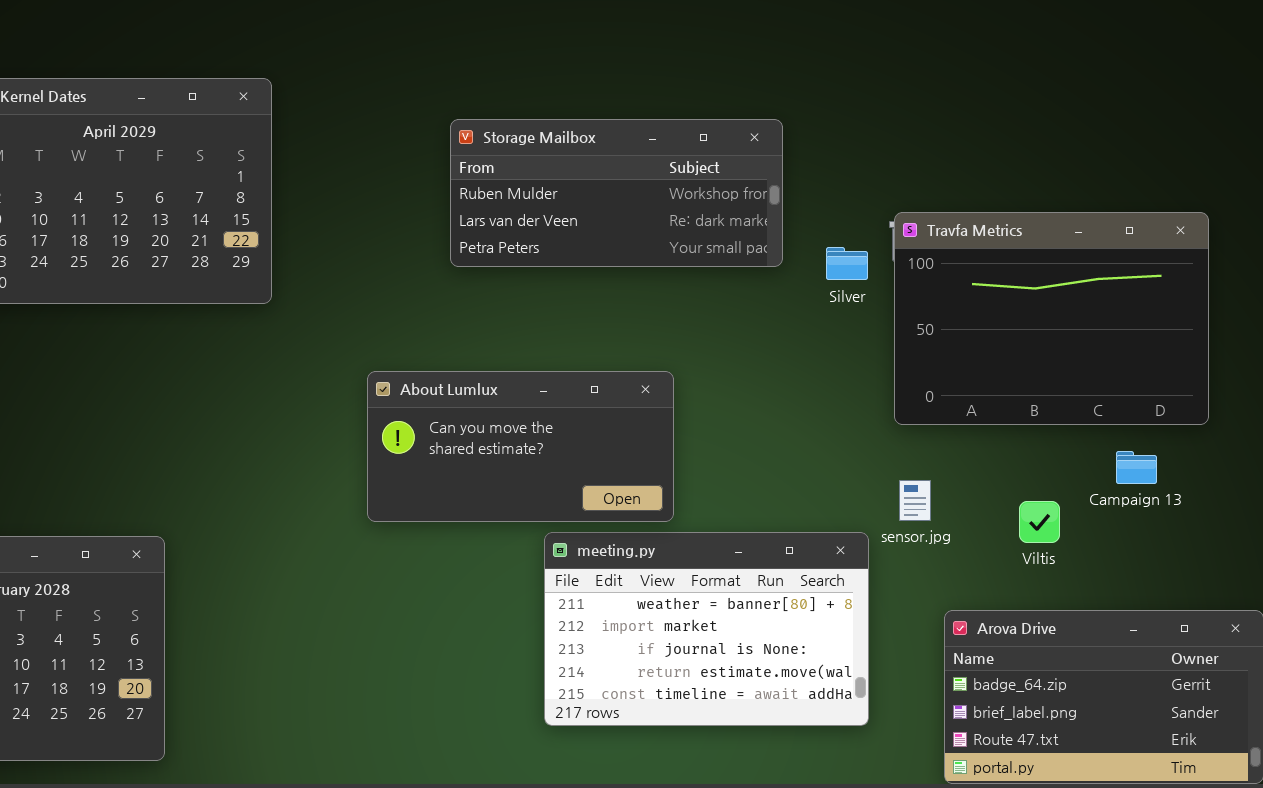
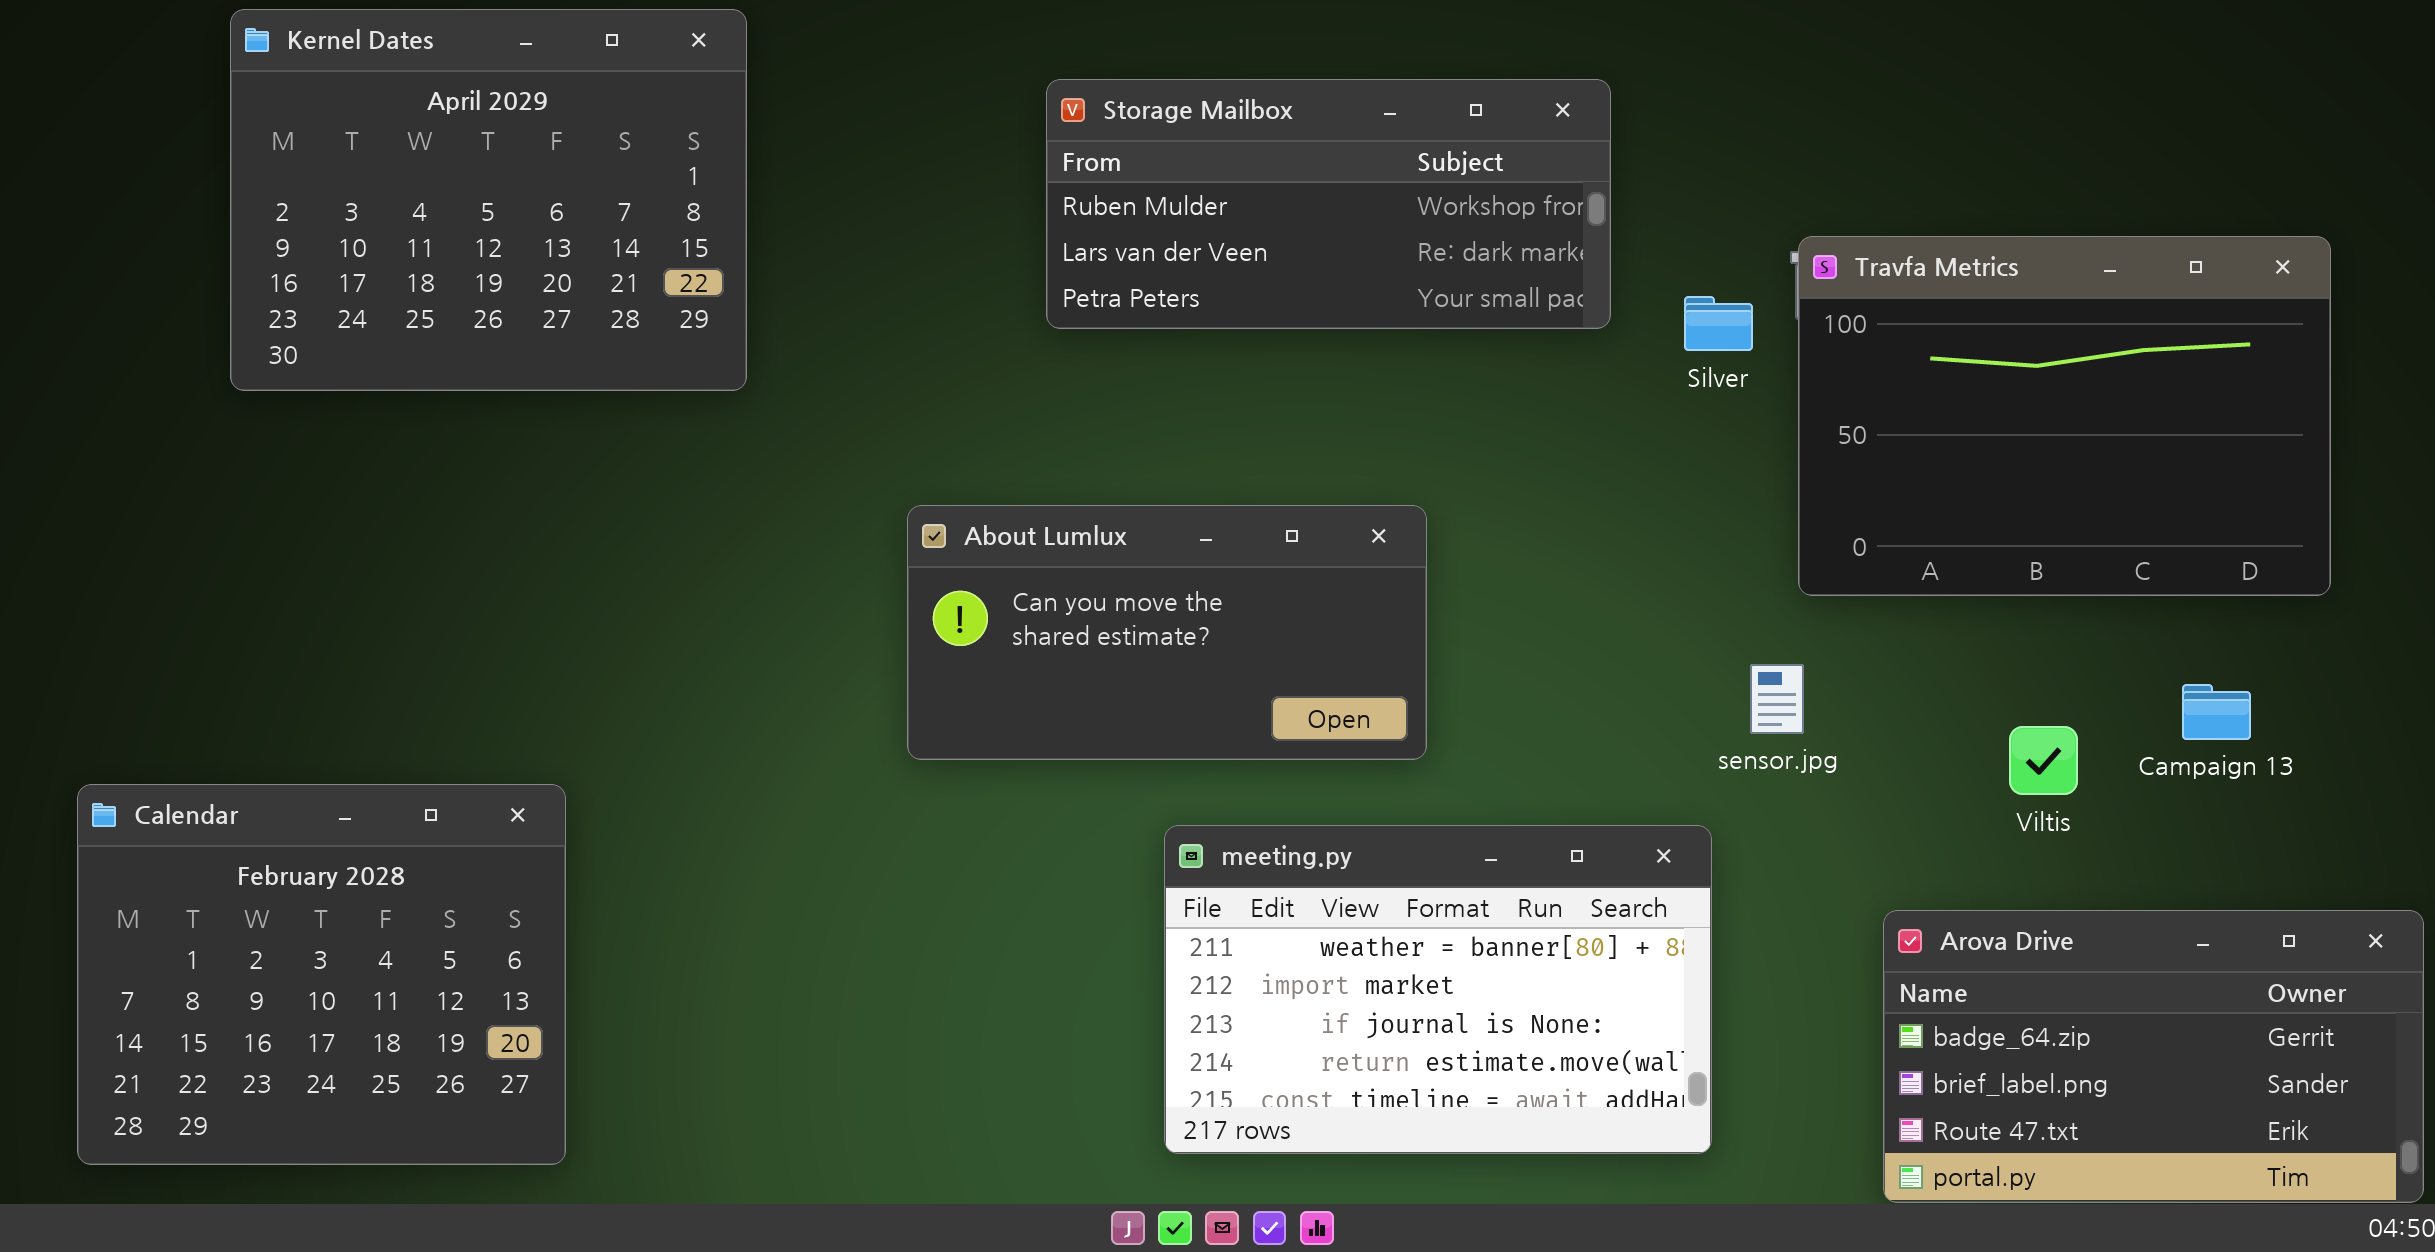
Campaign 13: [1116,451,1157,484] -> [2182,684,2251,740], moved
sensor.jpg: [899,480,931,521] -> [1750,664,1804,734], moved
meeting.py: [544,532,869,726] -> [1164,825,1712,1154], moved

